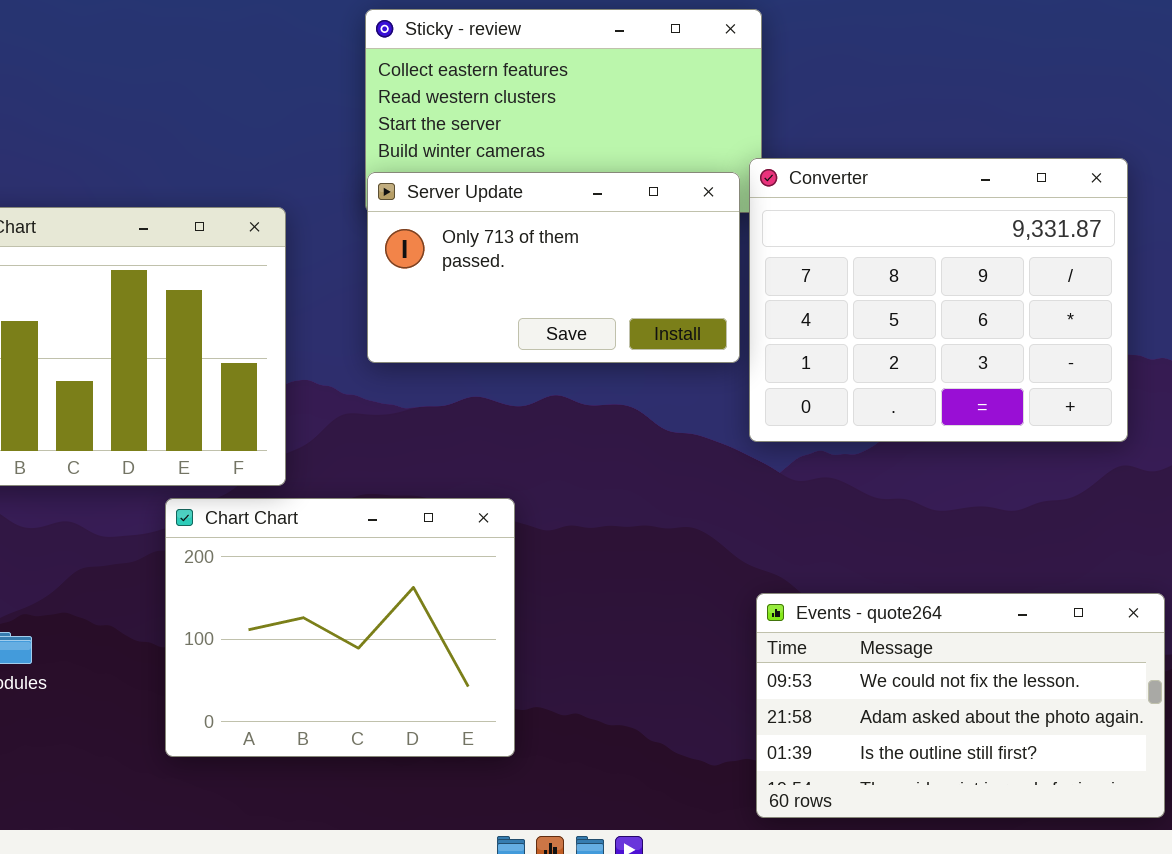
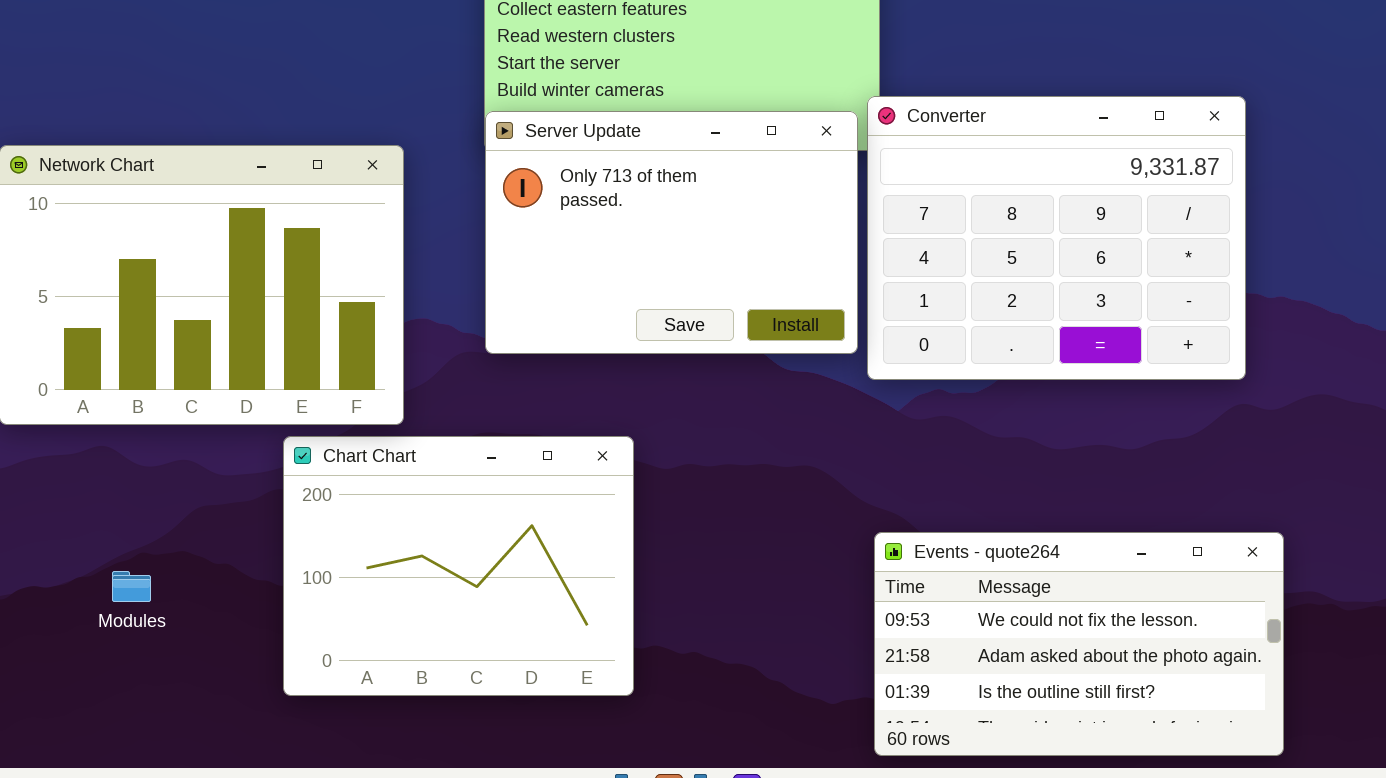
Server Update: [367,172,740,363] -> [485,111,858,354], resized

